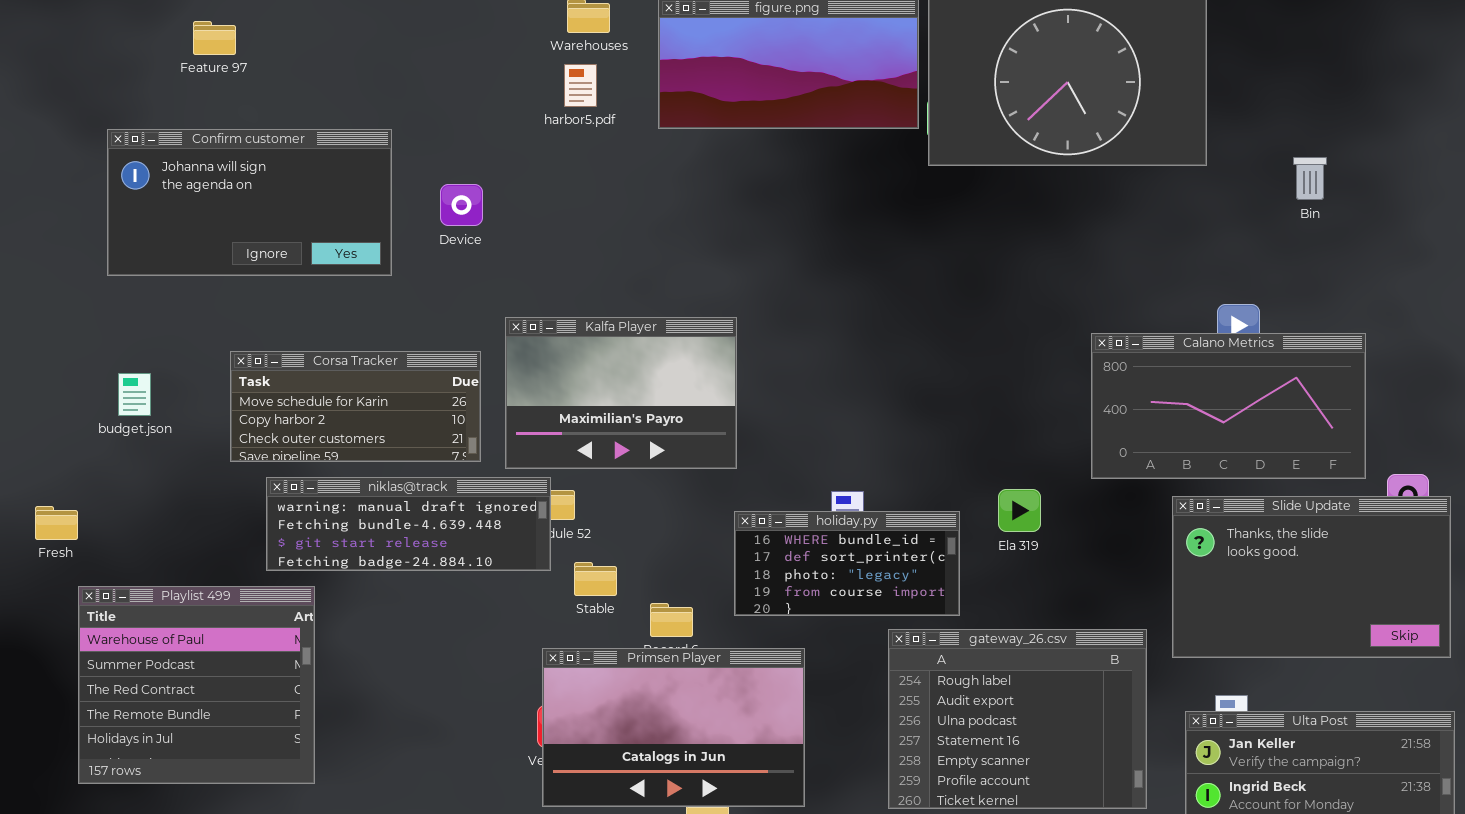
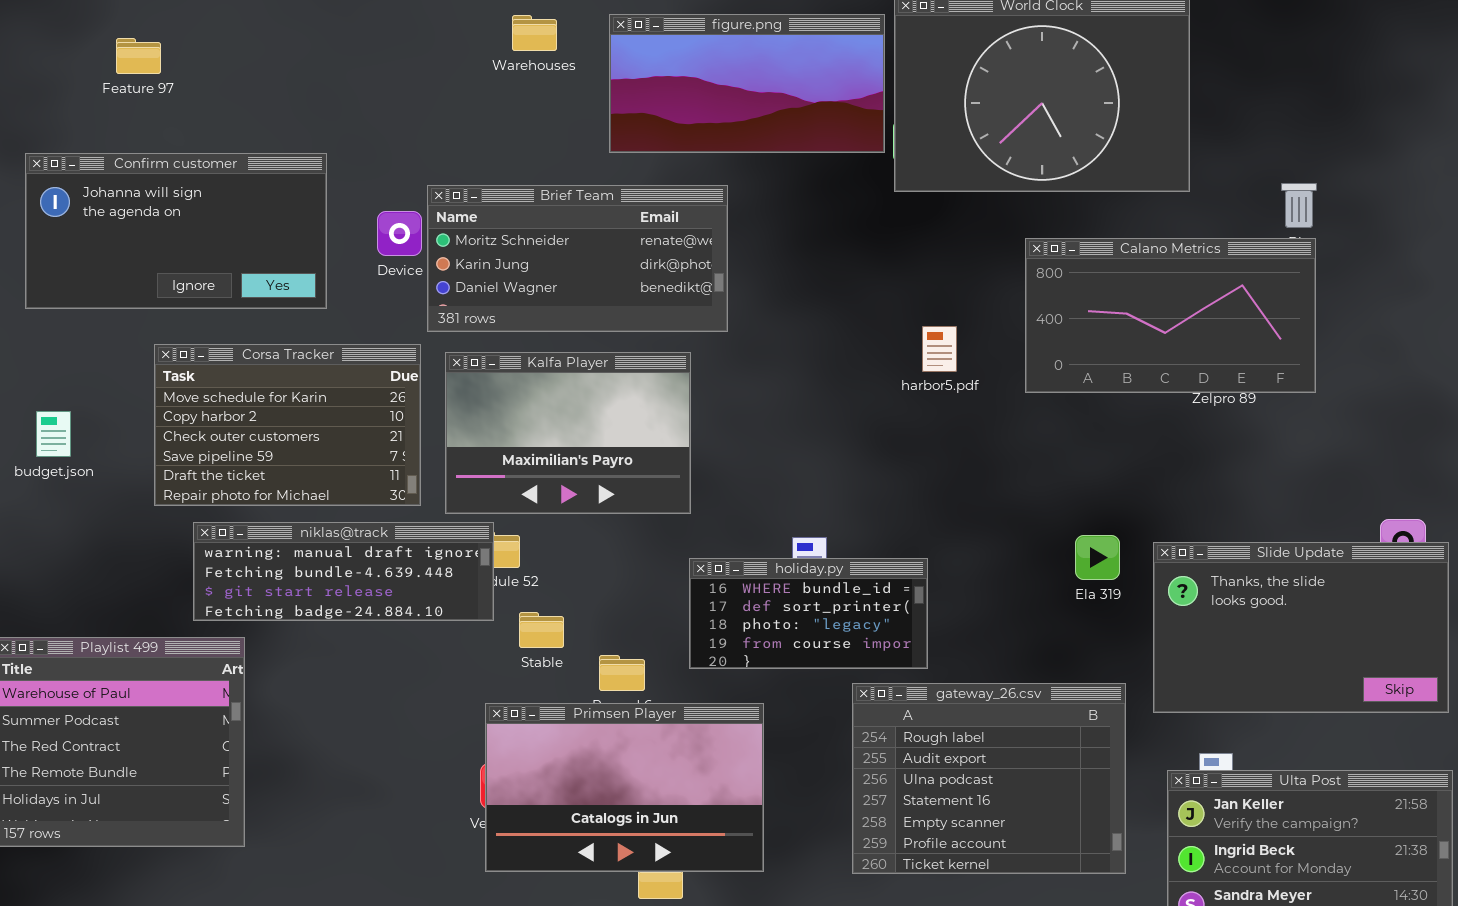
harbor5.pdf: [564,64,597,107] -> [922,326,957,372], moved
Brief Team: none -> [427,185,728,332], opened
Calano Metrics: [1091,333,1366,479] -> [1025,238,1316,393], moved
Corsa Tracker: [230,351,481,462] -> [154,344,421,506], resized
Ela 319: [998,489,1041,532] -> [1075,535,1120,580], moved

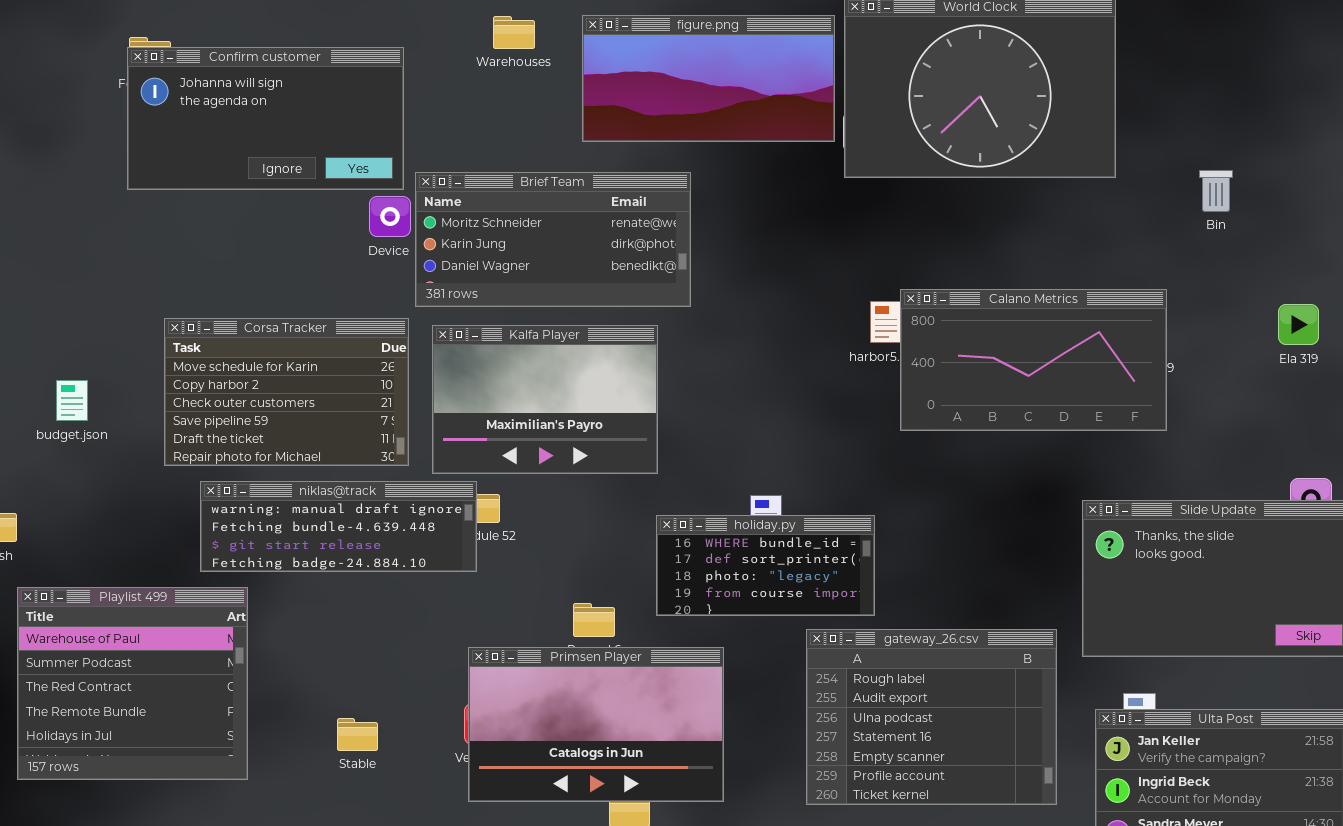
Confirm customer: [25,153,327,309] -> [127,47,404,190], moved
Calano Metrics: [1025,238,1316,393] -> [900,289,1167,431], moved
Ela 319: [1075,535,1120,580] -> [1278,304,1319,345], moved
Stable: [519,612,564,648] -> [337,718,378,751], moved

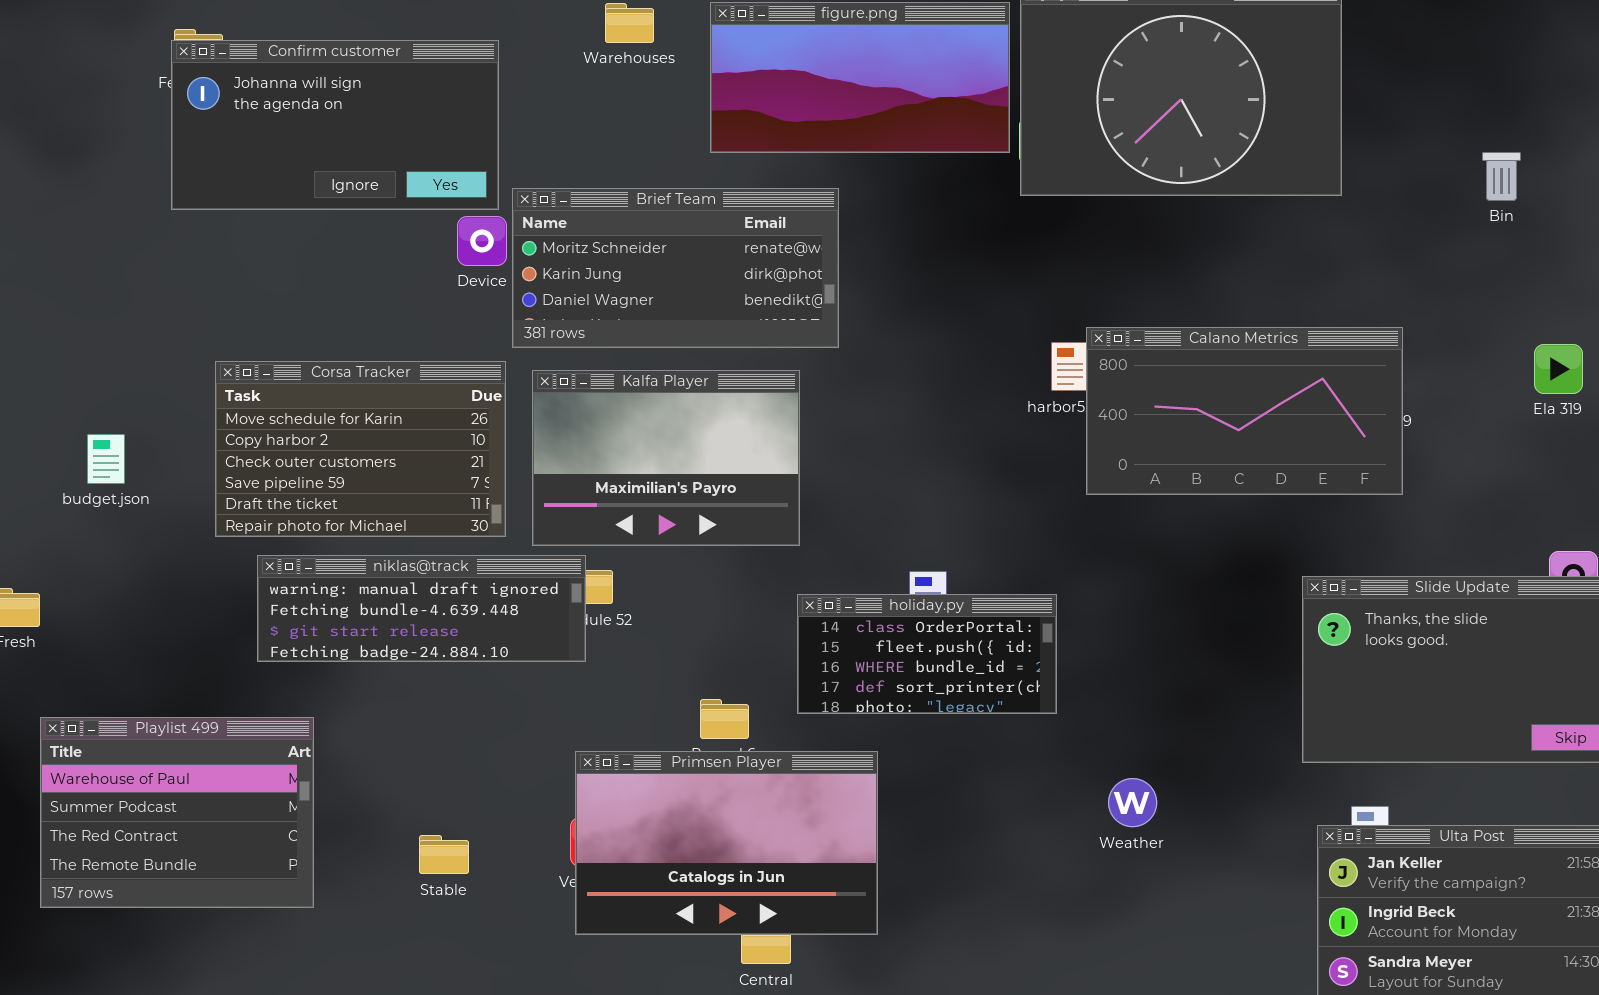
Bin: [1199,170,1233,212] -> [1482,152,1521,201], moved
holiday.py: [656,515,875,616] -> [797,594,1057,714], scrolled up 2 rows
Playlist 499: [17,587,248,780] -> [40,717,314,908], resized
gateway_26.csv: [806,629,1057,805] -> none, closed

